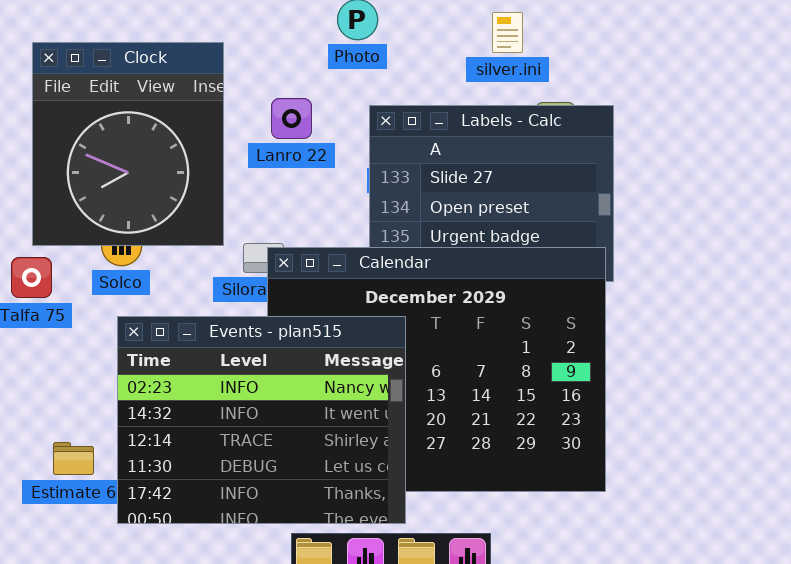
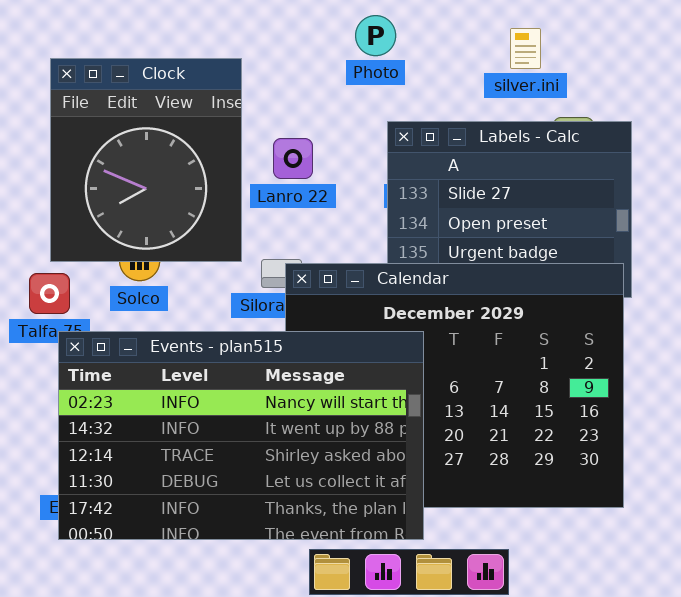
Lanro 22: [271,98,312,139] -> [273,138,313,179], moved
Events - plan515: [117,316,406,524] -> [58,331,424,540], resized

